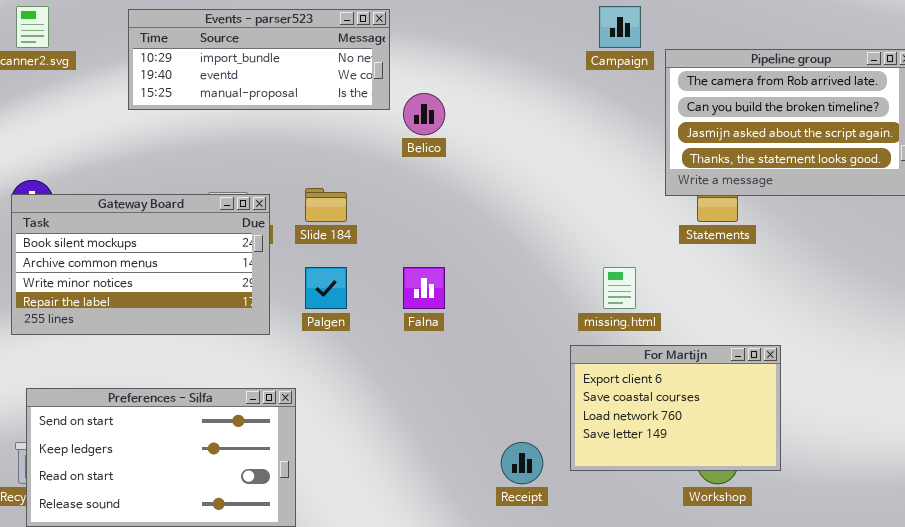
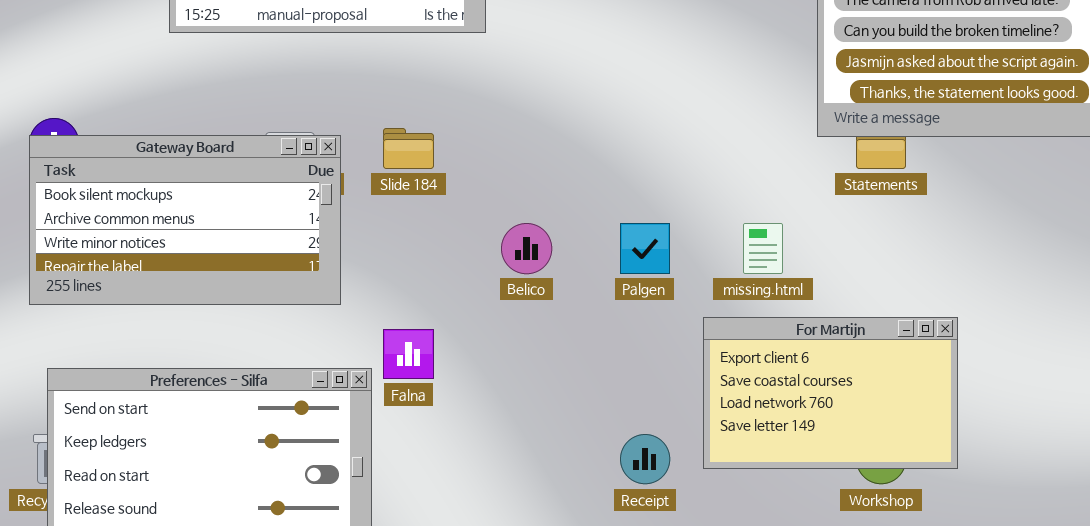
Belico: [403,93,445,135] -> [501,223,552,274], moved
Palgen: [305,267,347,309] -> [620,223,670,274], moved
Falna: [403,267,445,309] -> [383,329,434,379], moved

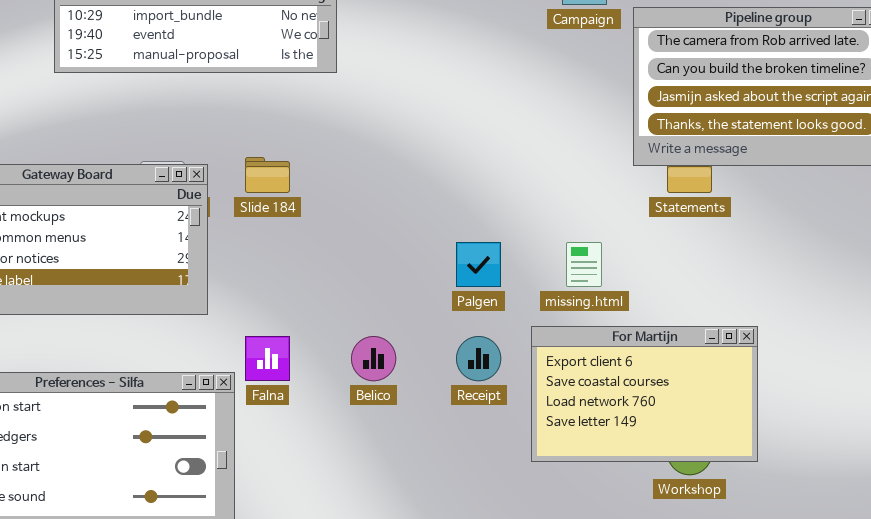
Belico: [501,223,552,274] -> [351,336,396,381], moved
Receipt: [620,434,670,484] -> [456,336,501,381], moved

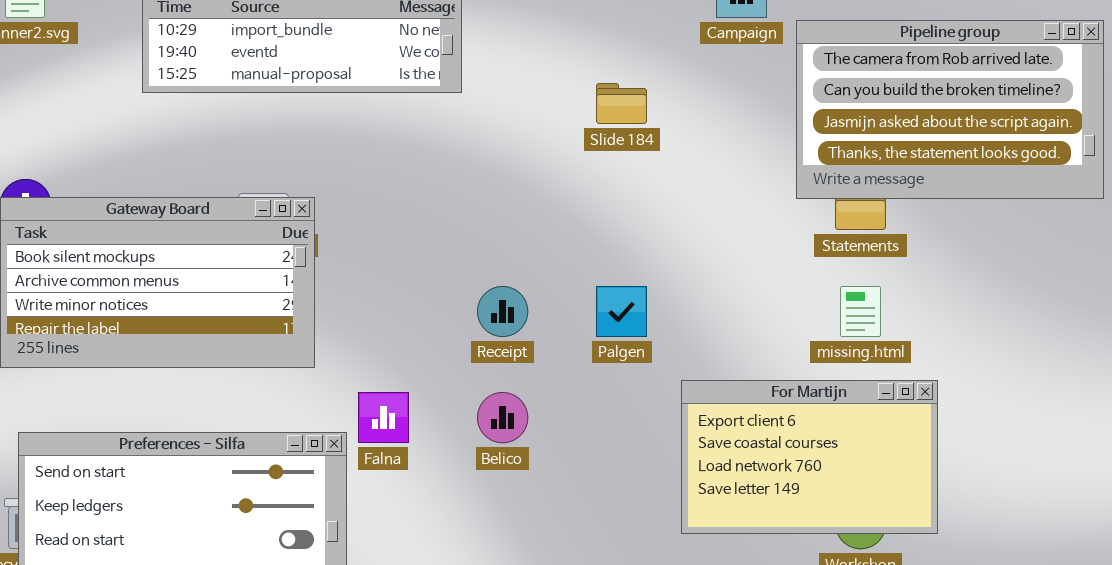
Slide 184: [245,157,290,193] -> [596,83,647,124], moved
missing.html: [566,242,602,287] -> [840,286,881,337], moved
Receipt: [456,336,501,381] -> [477,286,528,337], moved

